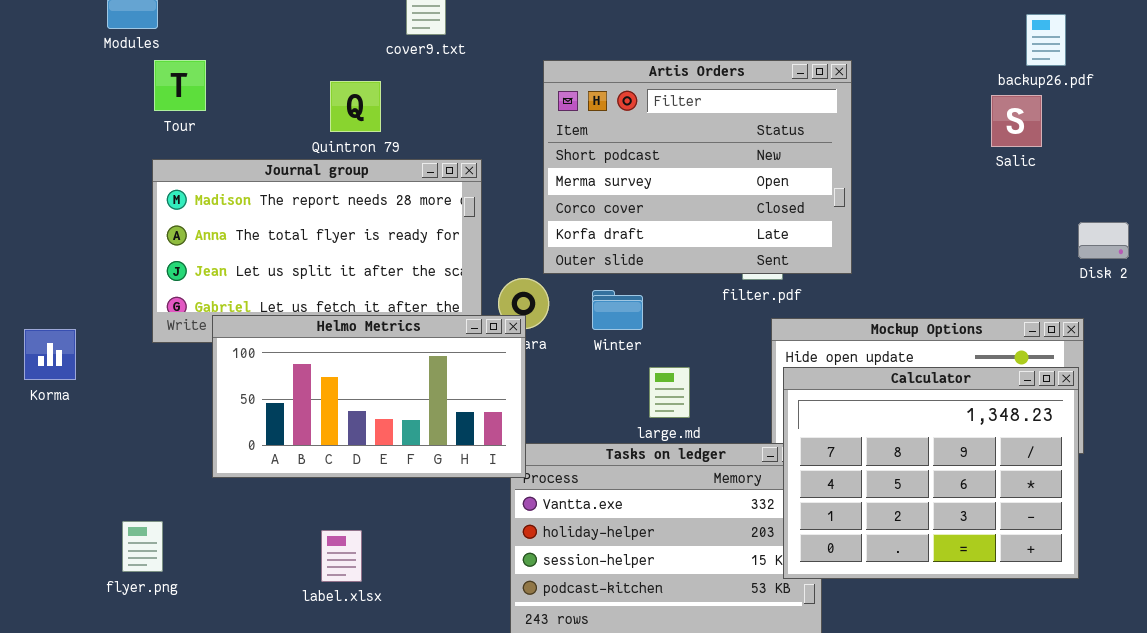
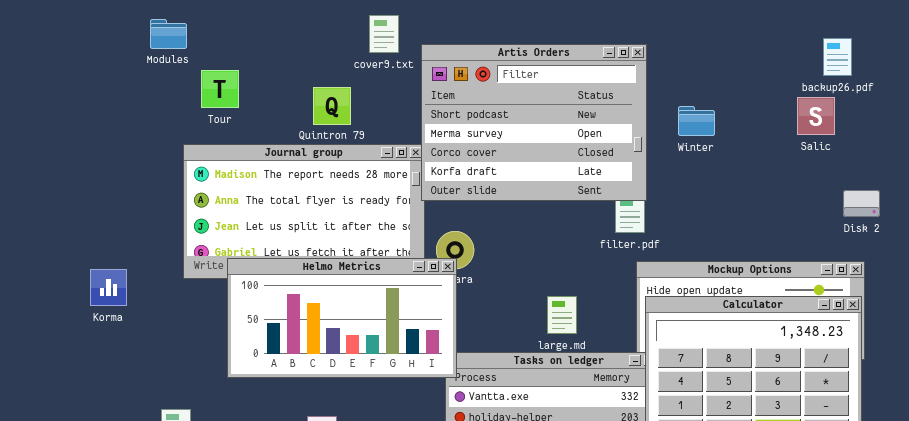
Tour: [154,60,206,111] -> [201,70,239,108], moved
Artis Orders: [543,60,852,274] -> [421,44,647,201], moved
Disk 2: [1078,222,1129,259] -> [843,190,880,217], moved
Winter: [592,290,643,330] -> [678,106,715,136], moved

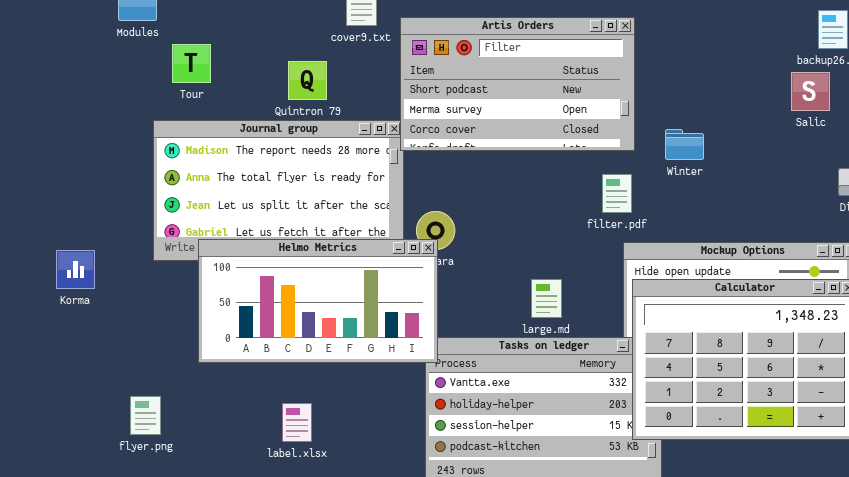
Artis Orders: [421,44,647,201] -> [400,17,635,151], resized
Winter: [678,106,715,136] -> [665,129,704,160], moved

